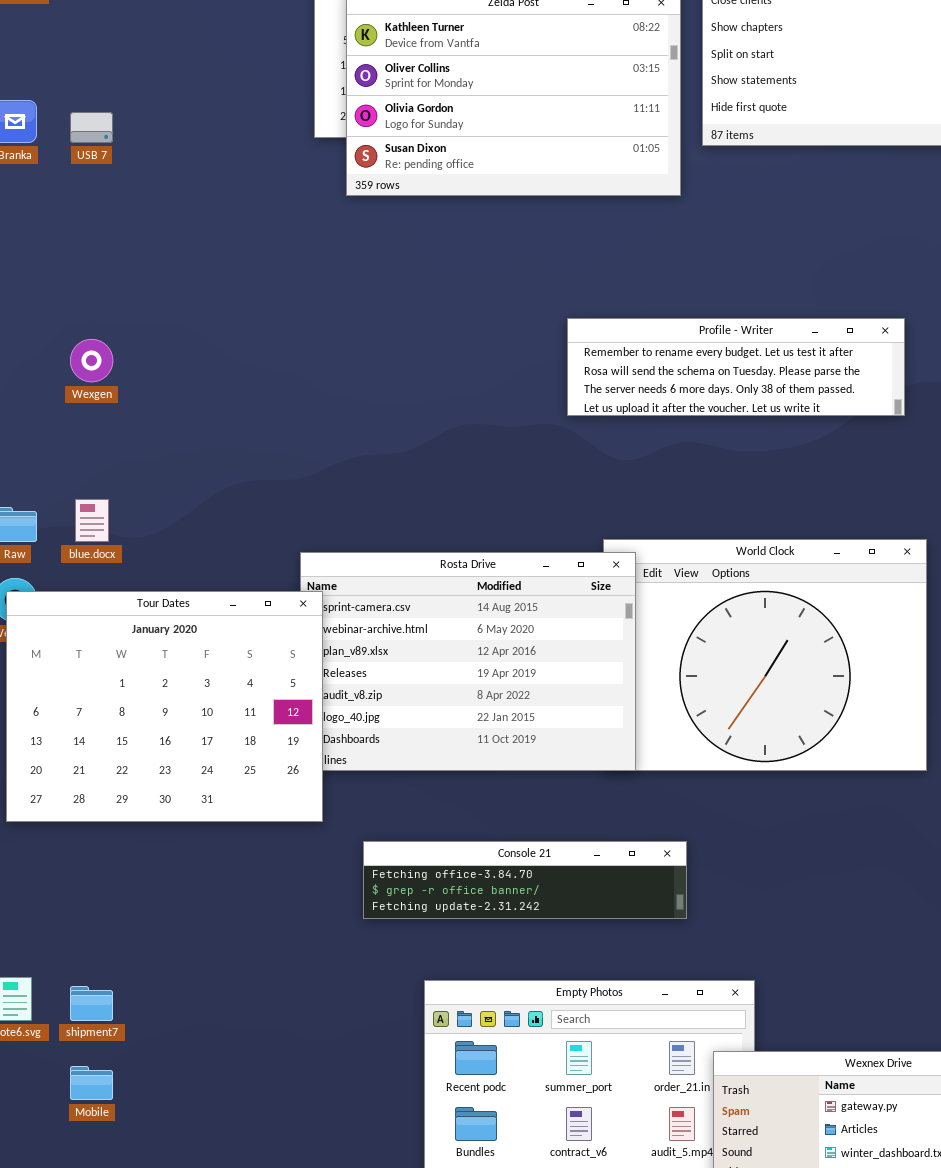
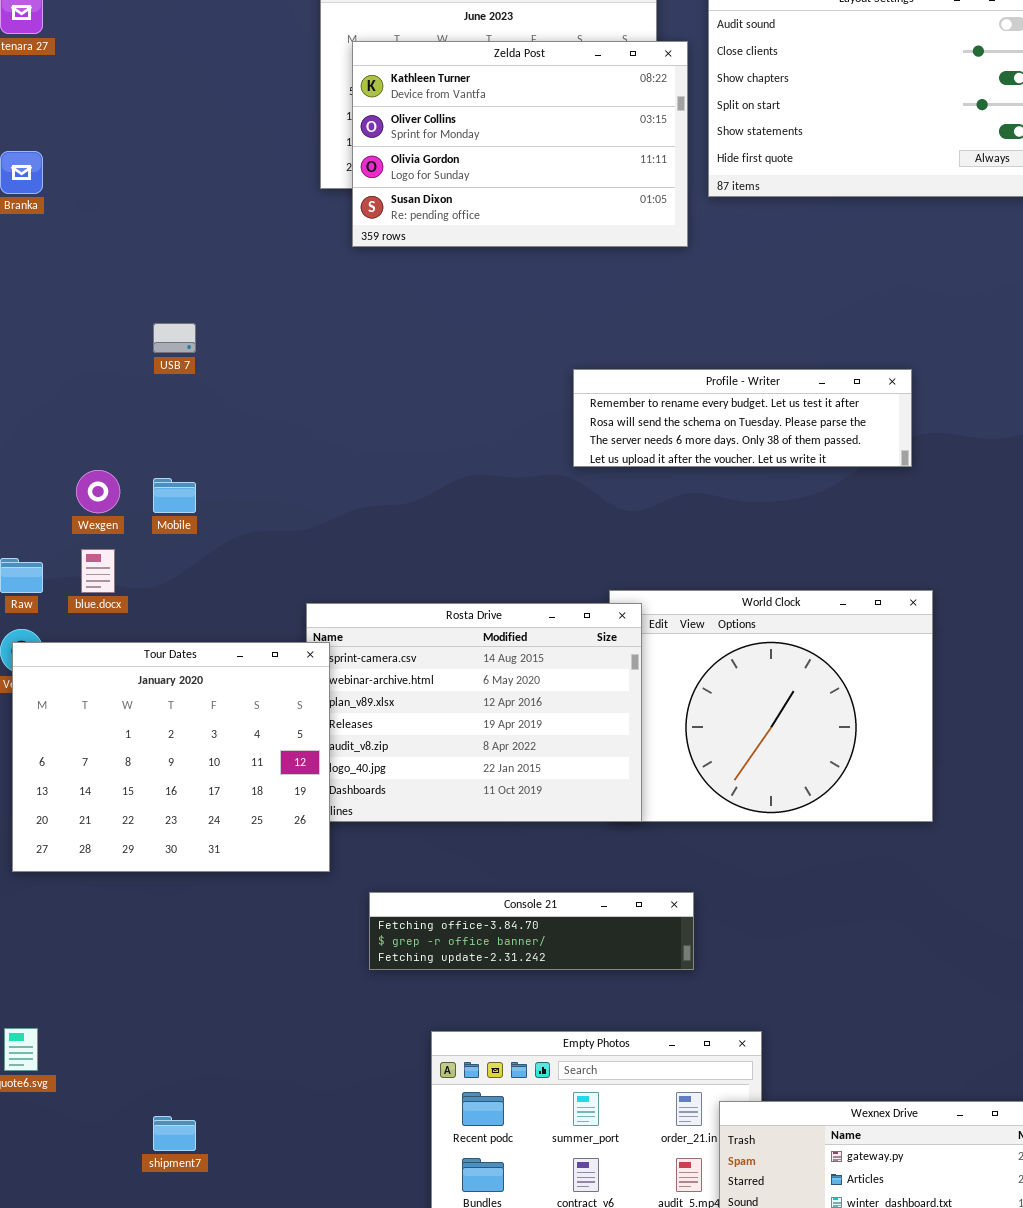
USB 7: [70,112,113,143] -> [153,323,196,353], moved
Wexgen: [70,339,113,382] -> [76,470,120,513], moved
shipment7: [70,986,113,1021] -> [153,1116,196,1151], moved
Mobile: [70,1066,113,1100] -> [153,478,196,513], moved

